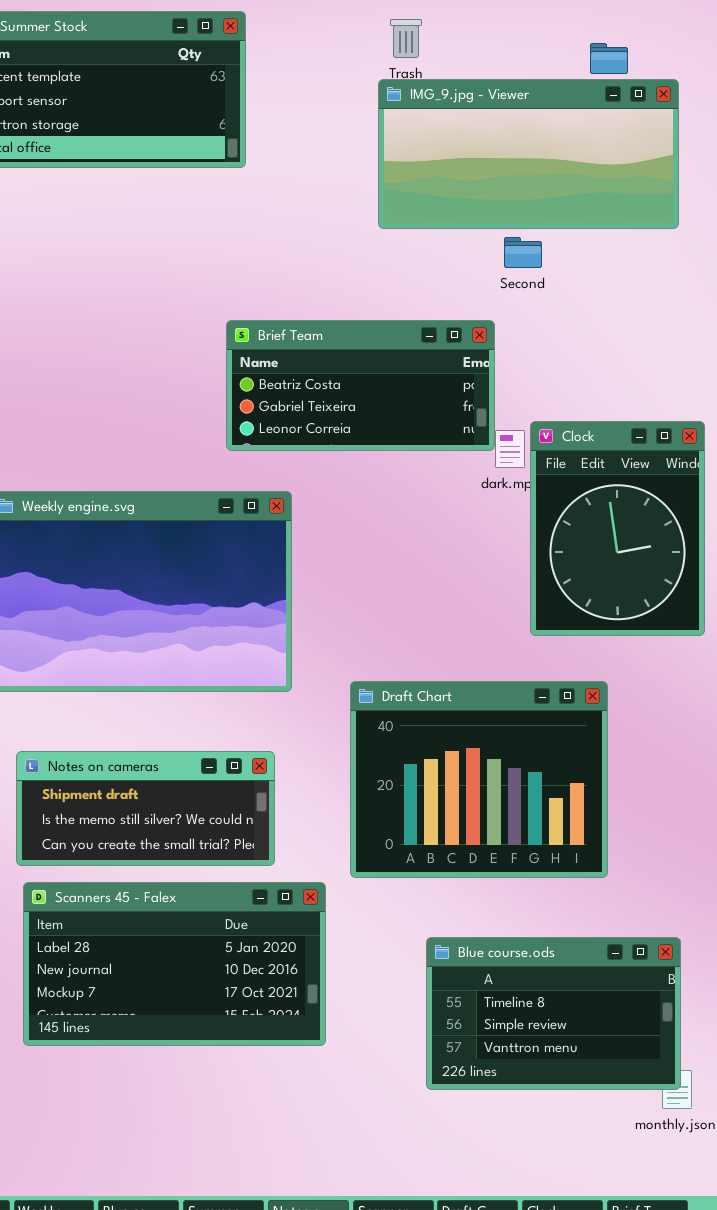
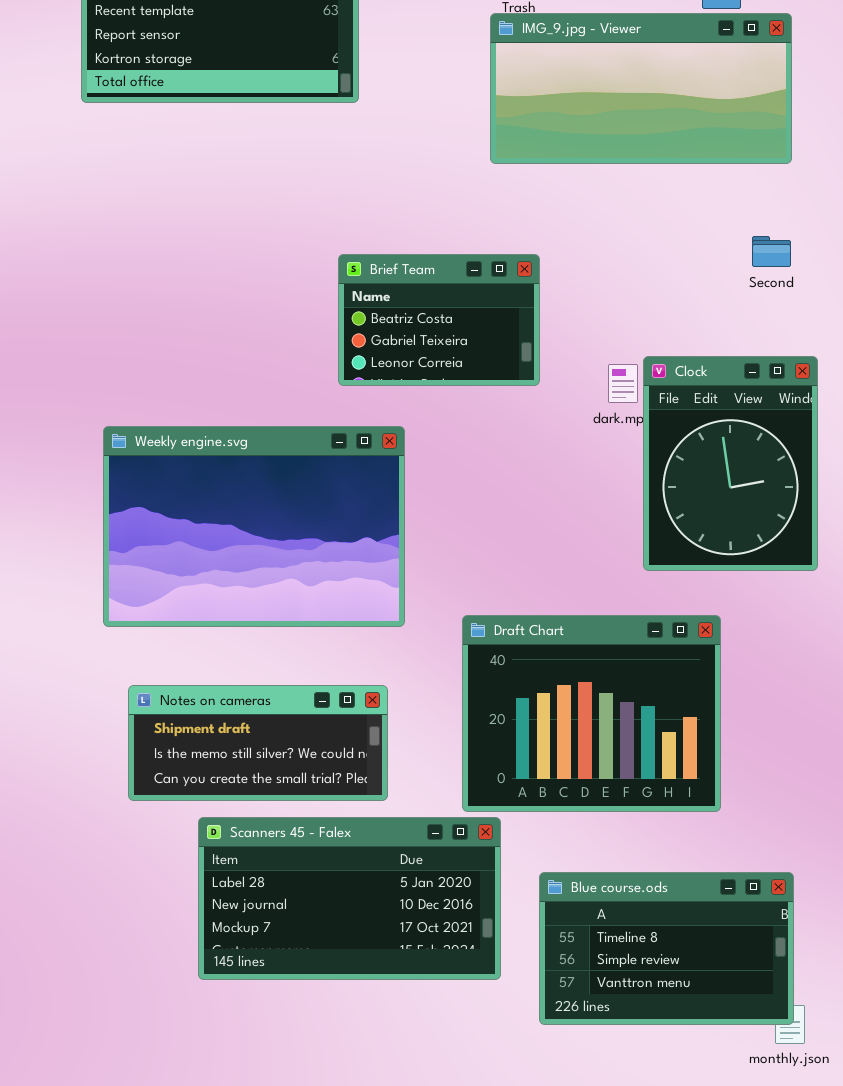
Second: [504,237,542,268] -> [752,236,791,267], moved
Brief Team: [226,320,495,451] -> [338,254,540,386], resized
Scanners 45 - Falex: [23,882,326,1046] -> [198,817,501,980], moved

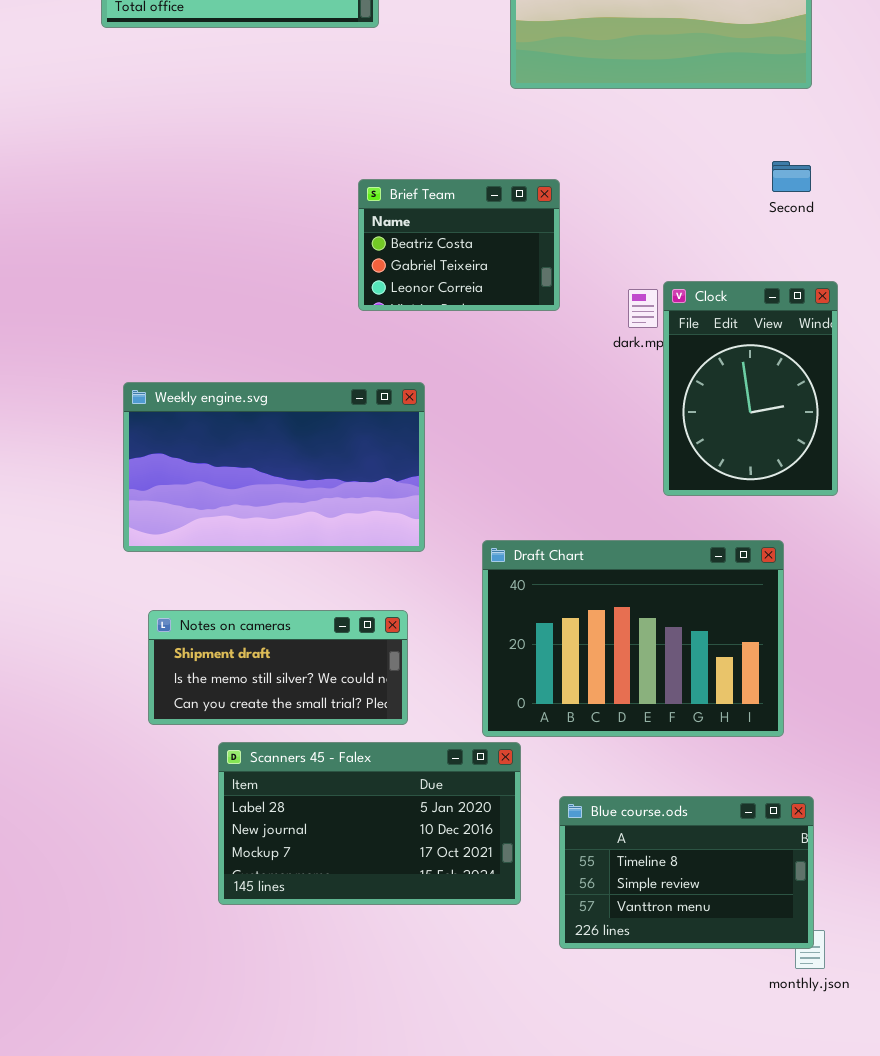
Weekly engine.svg: [103,426,405,627] -> [123,382,425,552], resized
Draft Chart: [462,615,721,812] -> [482,540,784,737], resized

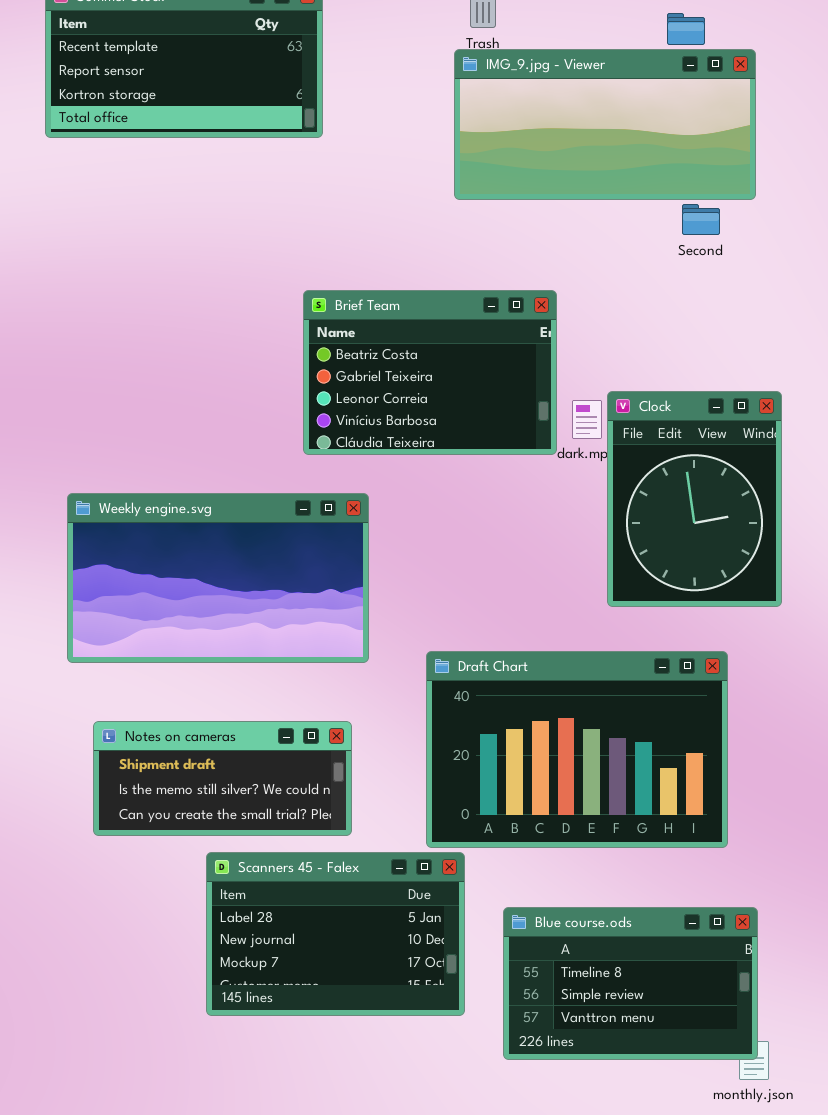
Second: [772,161,811,192] -> [682,204,720,235], moved
Brief Team: [358,179,560,311] -> [303,290,557,455], resized
Scanners 45 - Falex: [218,742,521,905] -> [206,852,465,1016], resized

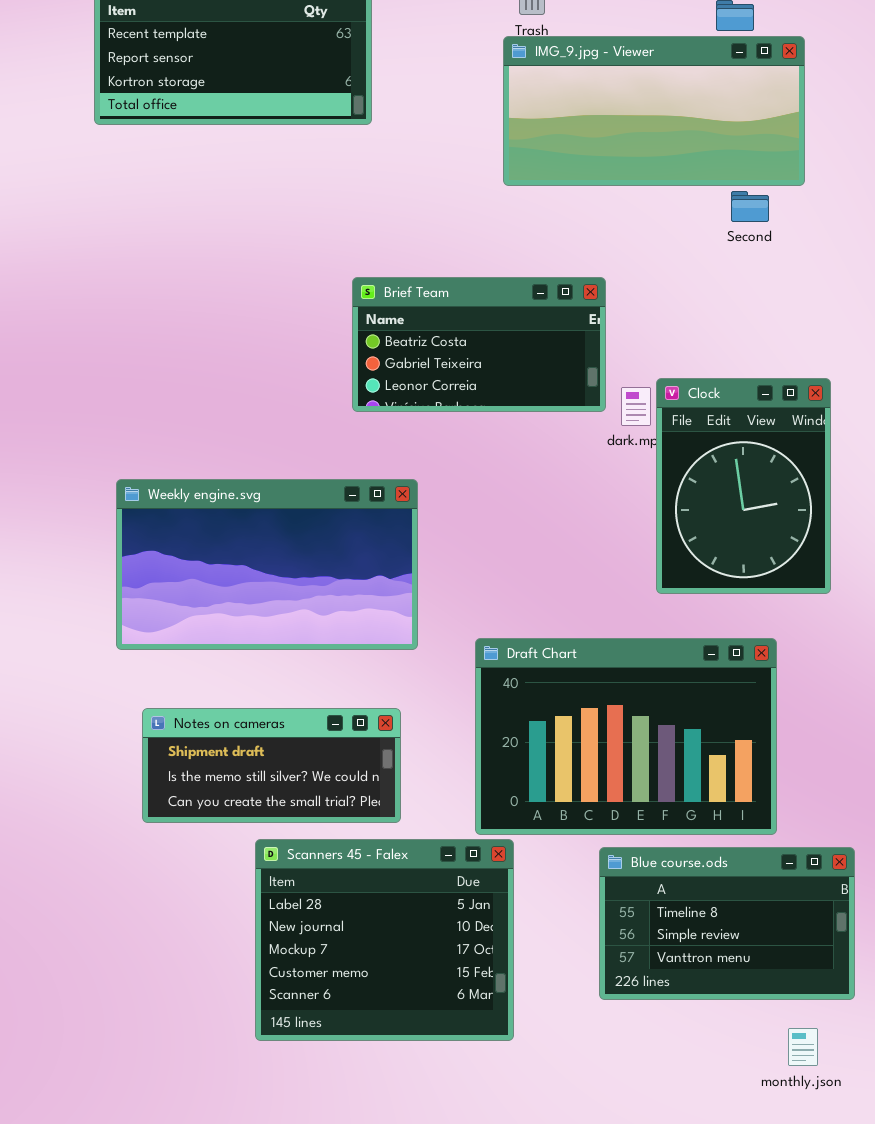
Brief Team: [303,290,557,455] -> [352,277,606,412], resized
Scanners 45 - Falex: [206,852,465,1016] -> [255,839,514,1041], resized
Blue course.ods: [503,907,758,1060] -> [599,847,855,1000], moved

